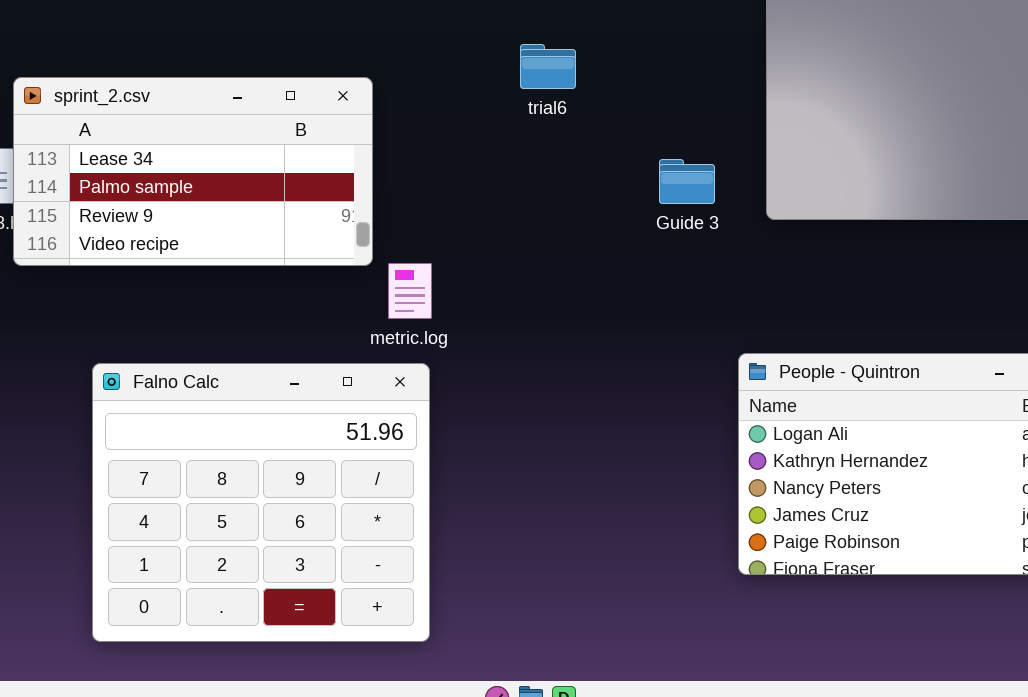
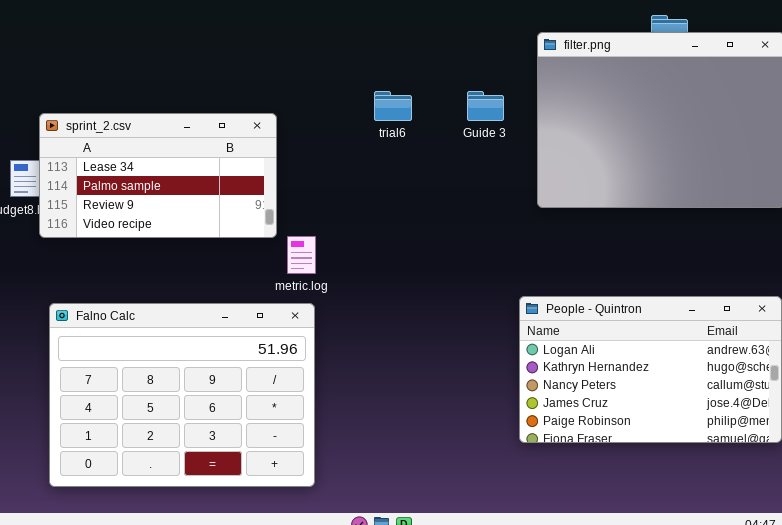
Guide 3: [659,159,715,204] -> [467,91,504,121], moved
Falno Calc: [92,363,430,642] -> [49,303,315,487], resized

